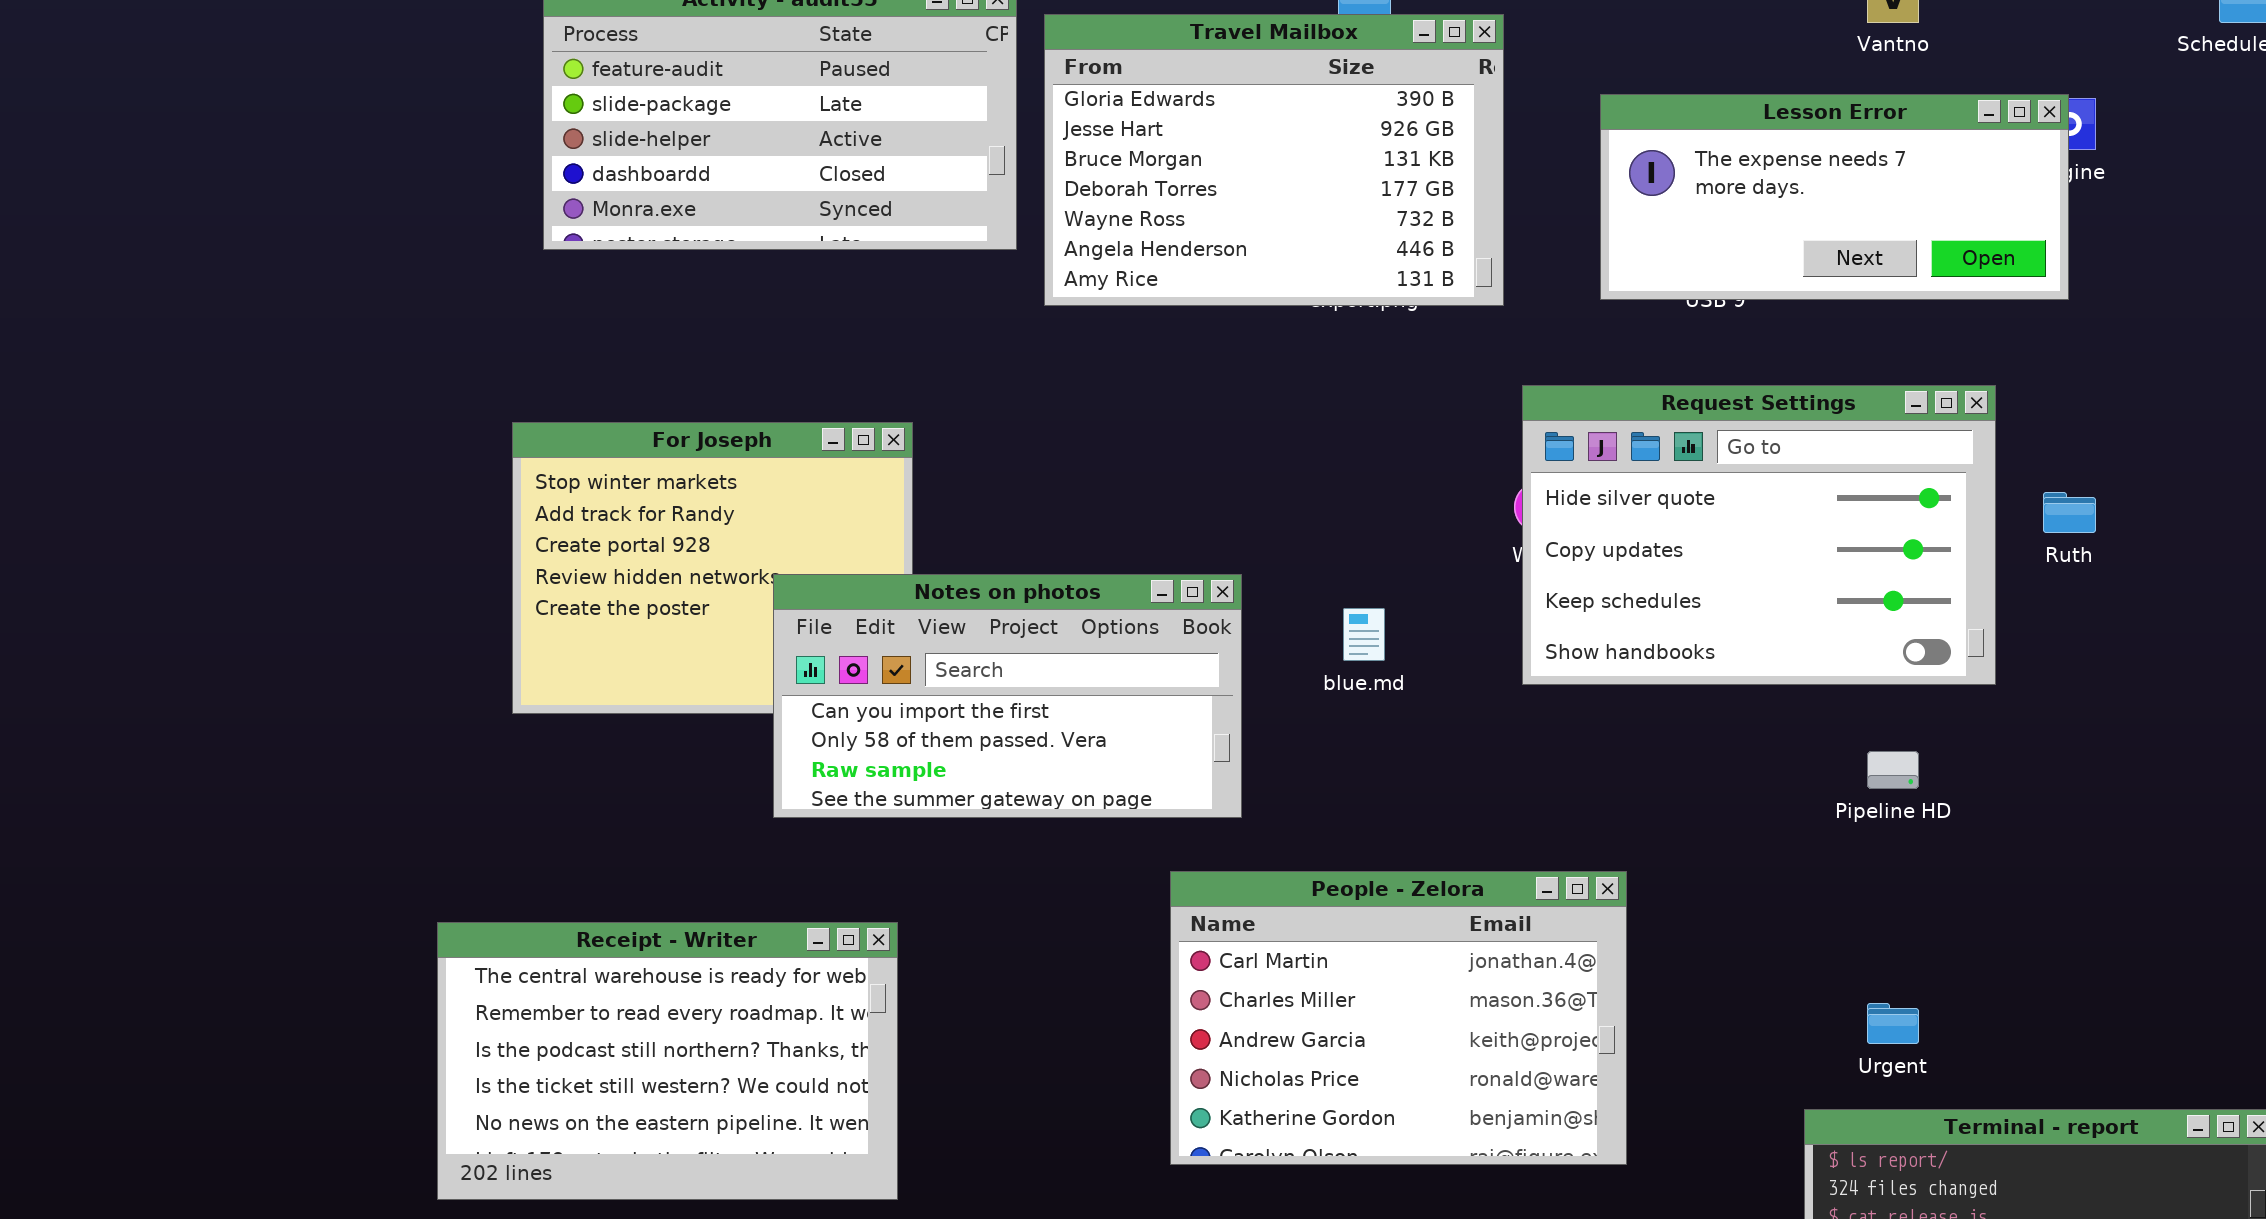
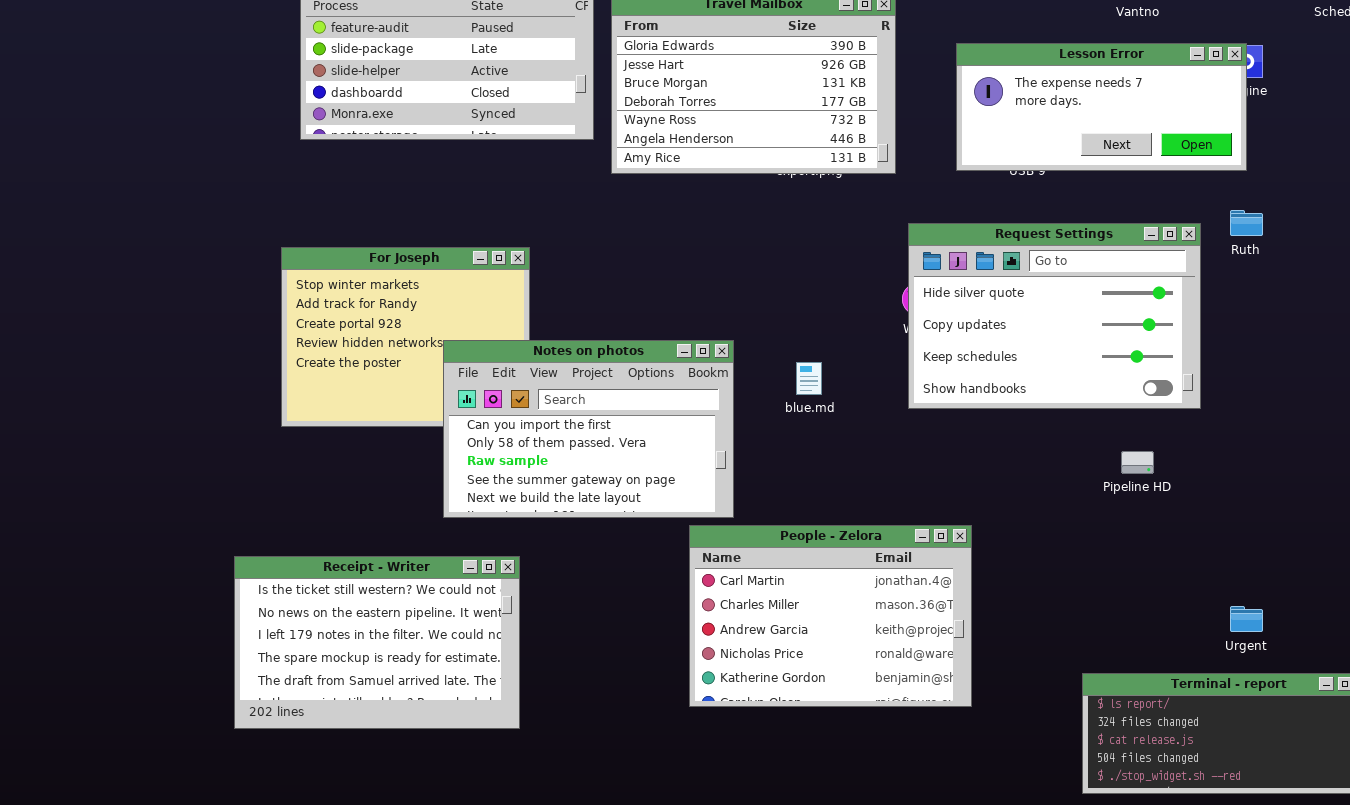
Ruth: [2043,492,2096,533] -> [1230,210,1263,236], moved
Notes on photos: [773,574,1242,818] -> [443,340,734,518], resized
Receipt - Writer: [437,922,898,1200] -> [234,556,520,729], scrolled down 3 rows
Urgent: [1867,1003,1919,1044] -> [1230,606,1263,632], moved

